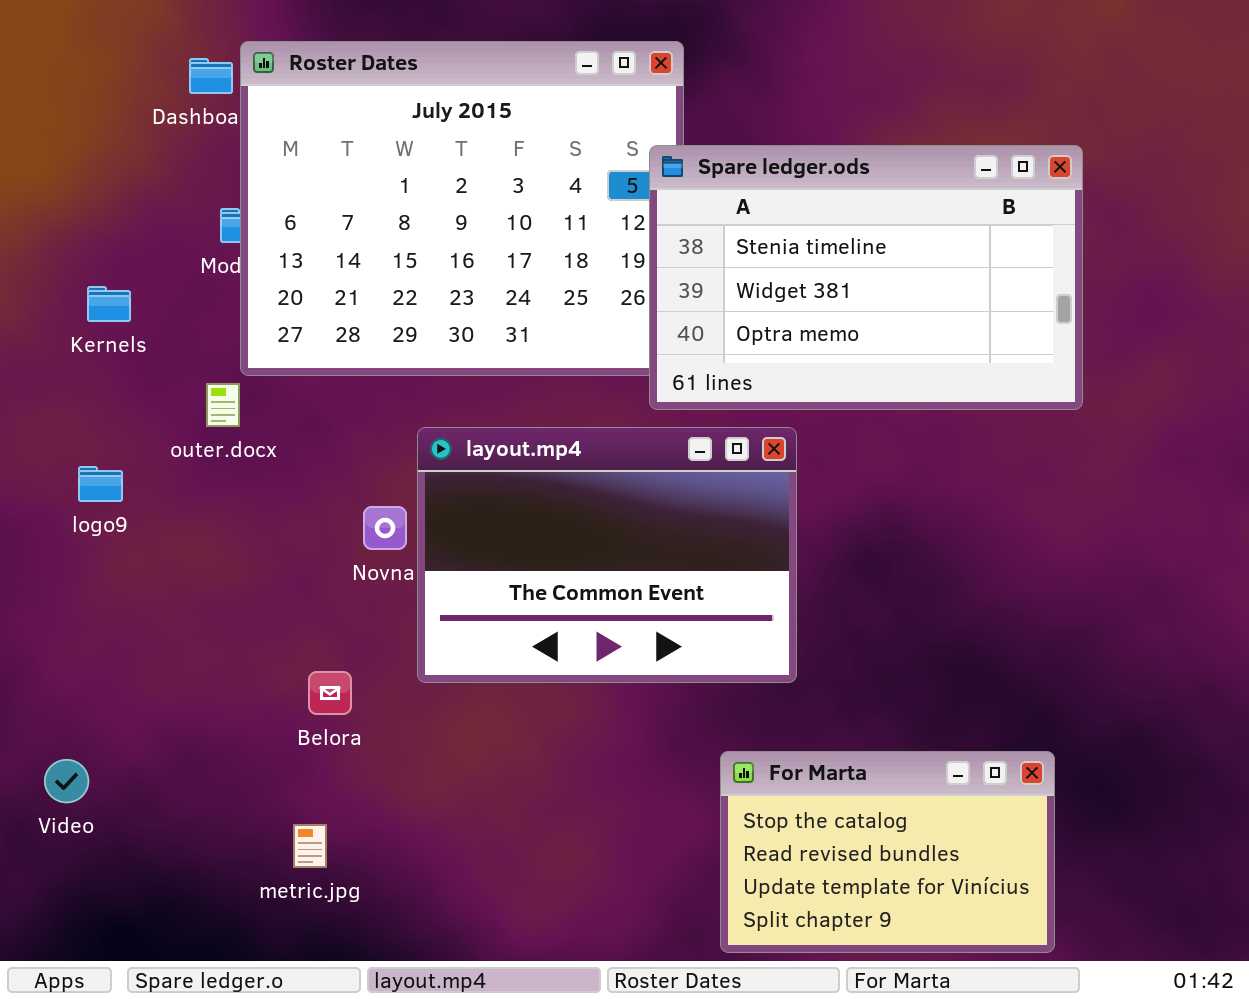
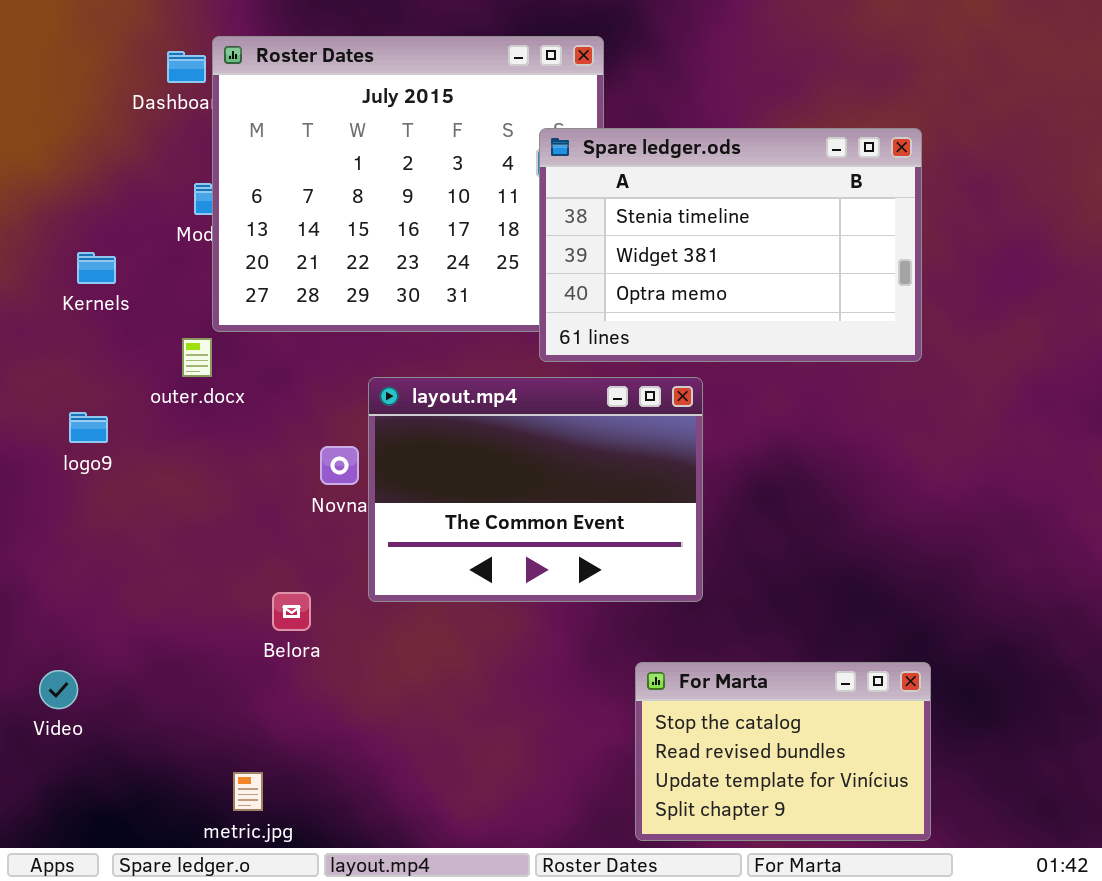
Spare ledger.ods: [649,145,1083,410] -> [539,128,922,362], moved
metric.jpg: [293,824,327,868] -> [233,772,263,811], moved

